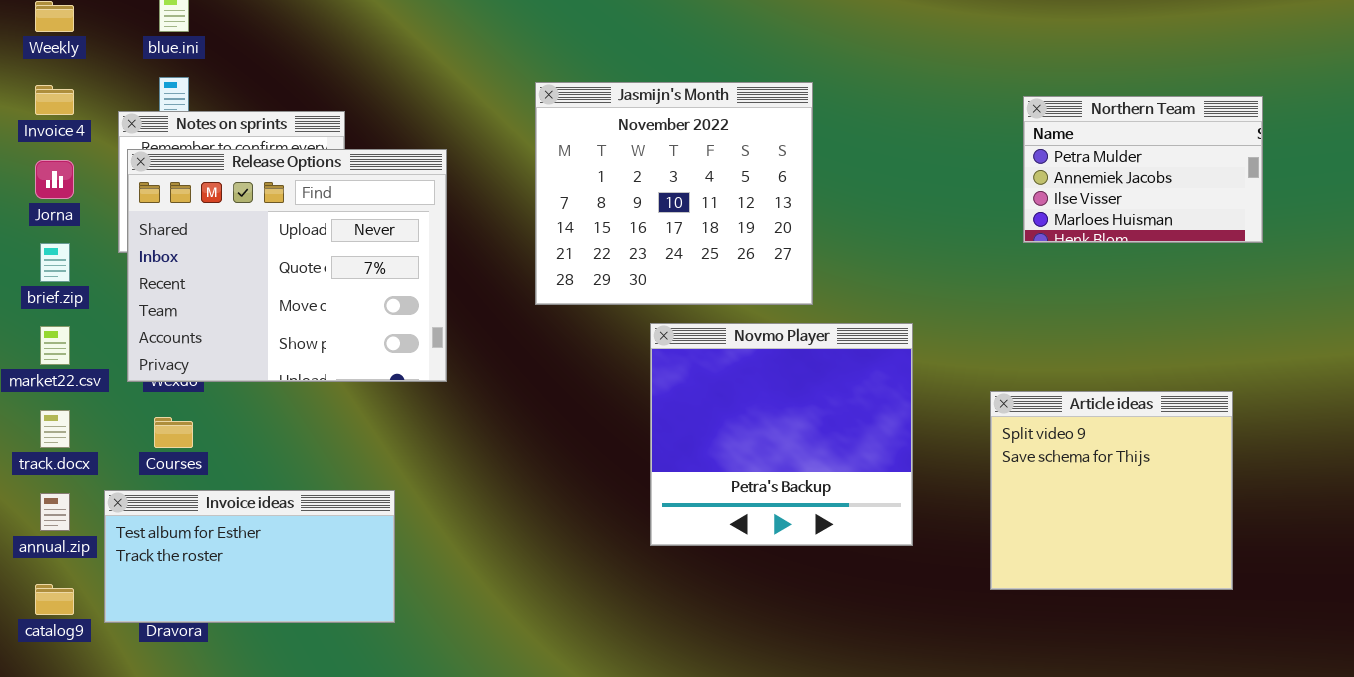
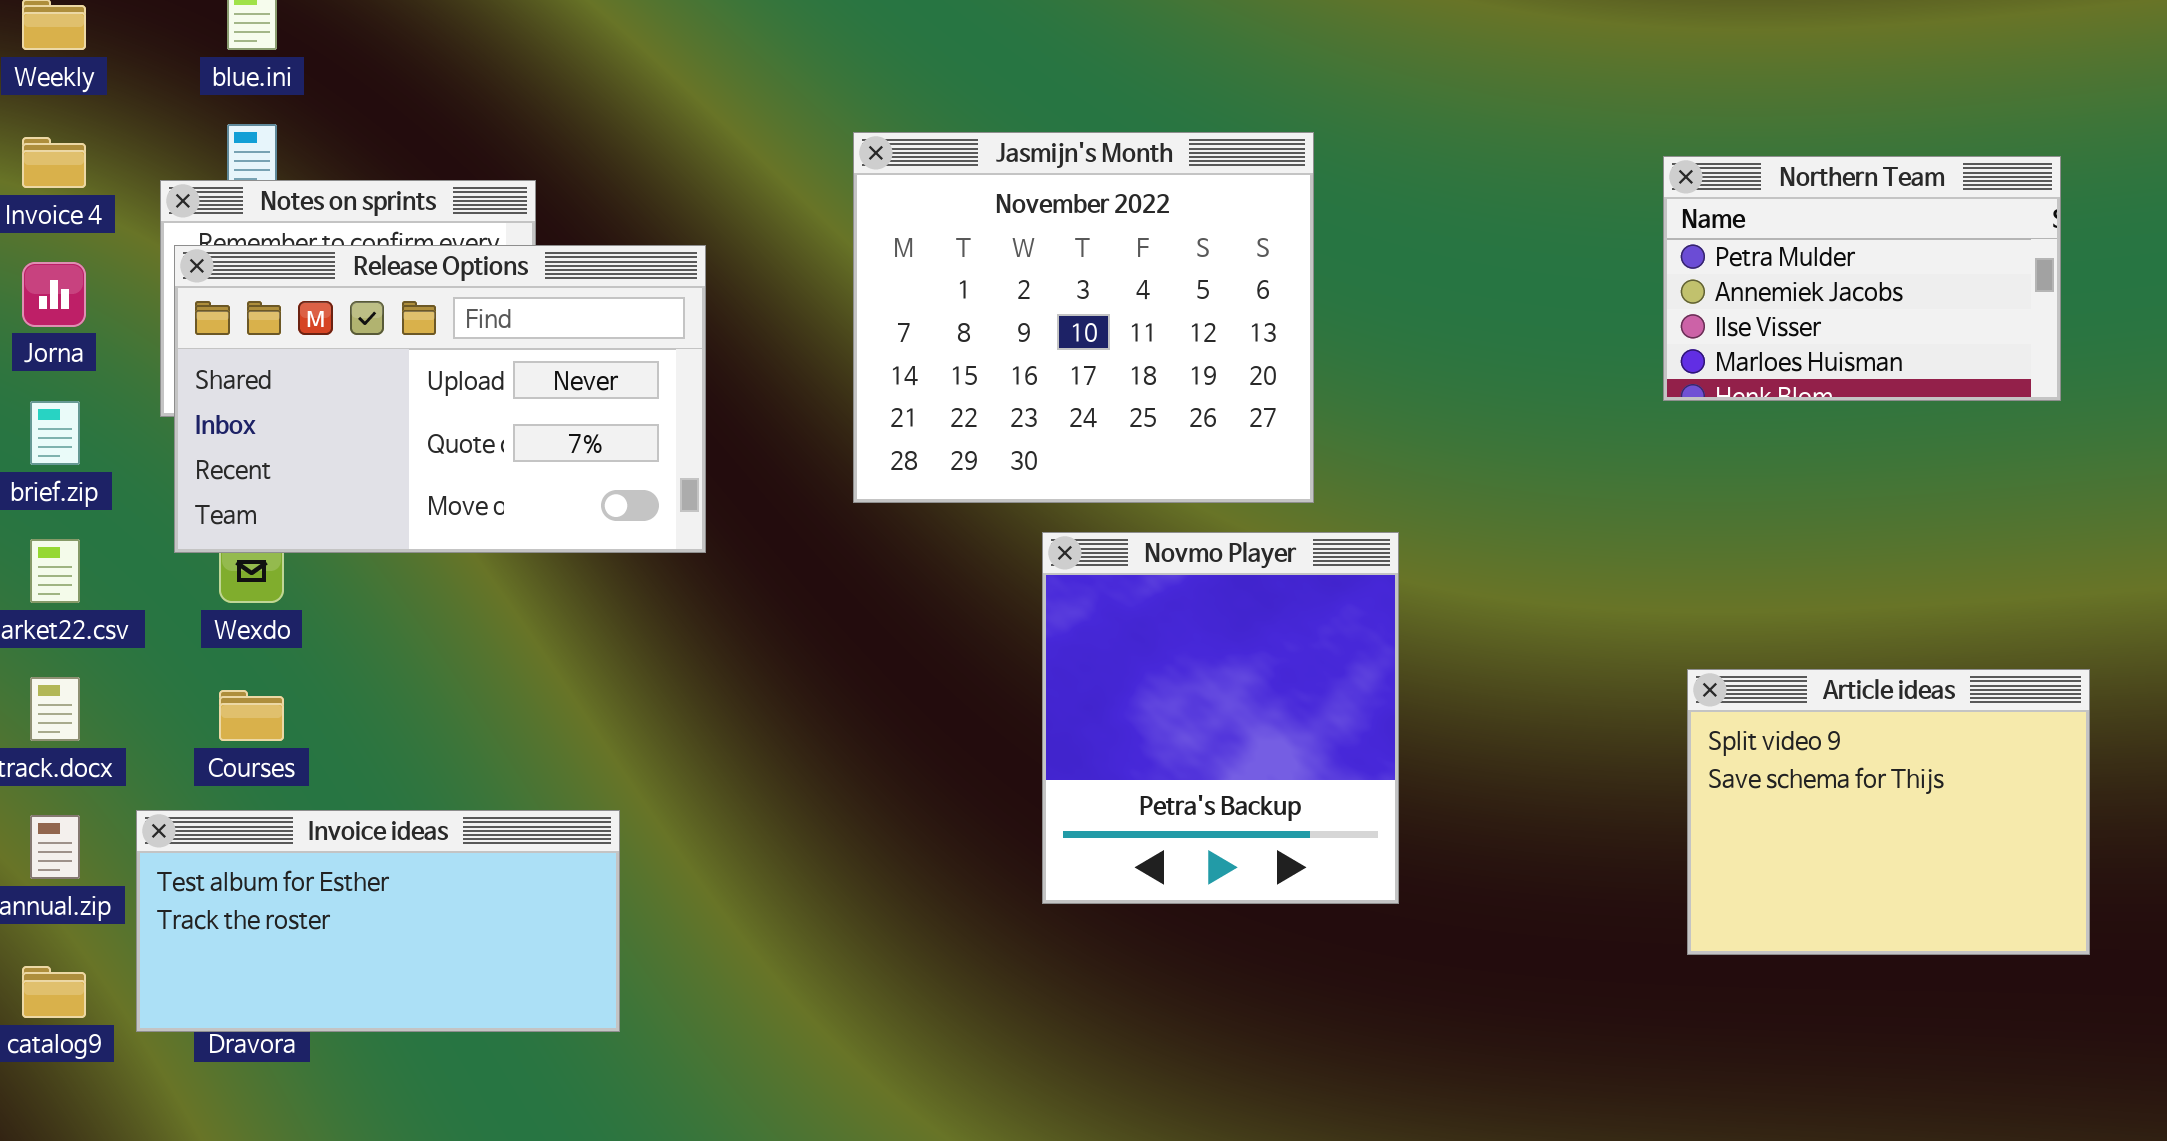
Release Options: [127,149,447,382] -> [174,245,706,553], resized
Novmo Player: [650,323,913,546] -> [1042,532,1399,904], resized
Article ideas: [990,391,1233,590] -> [1687,669,2090,955], moved, resized

